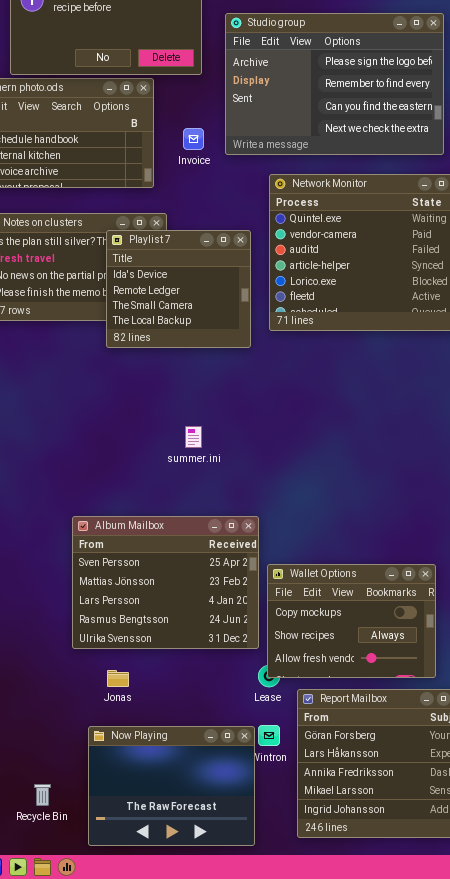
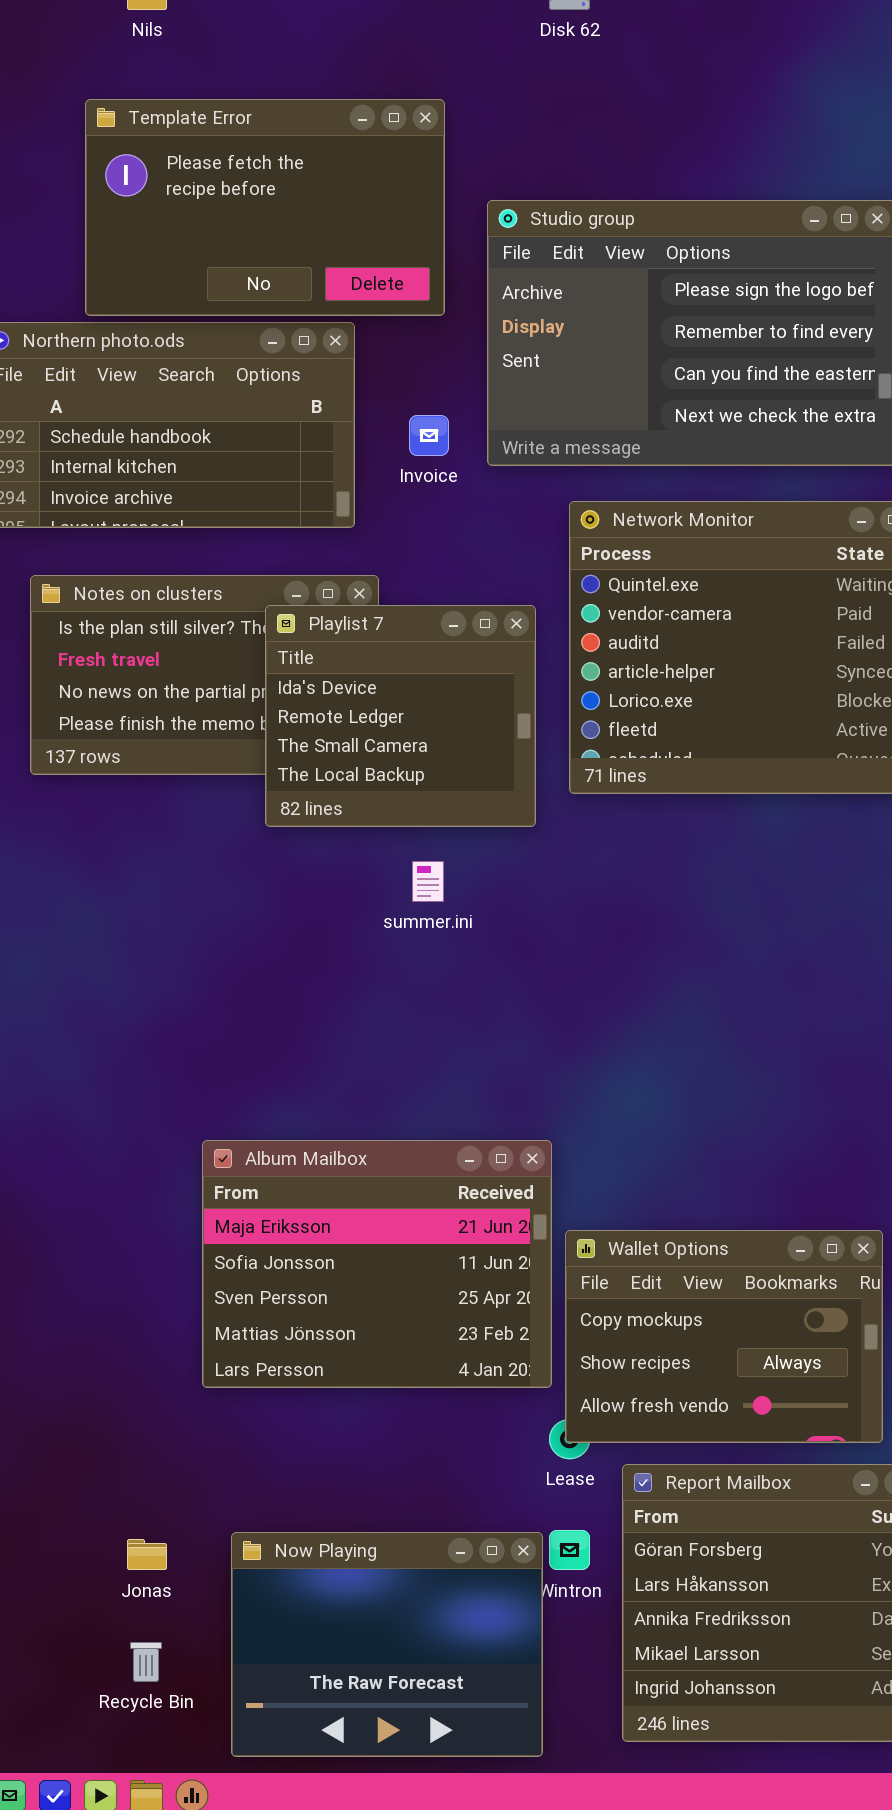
summer.ini: [185,426,202,448] -> [412,861,444,902], moved
Album Mailbox: [72,516,259,649] -> [202,1140,552,1388], scrolled up 2 rows
Jonas: [107,670,129,687] -> [127,1539,167,1570], moved

